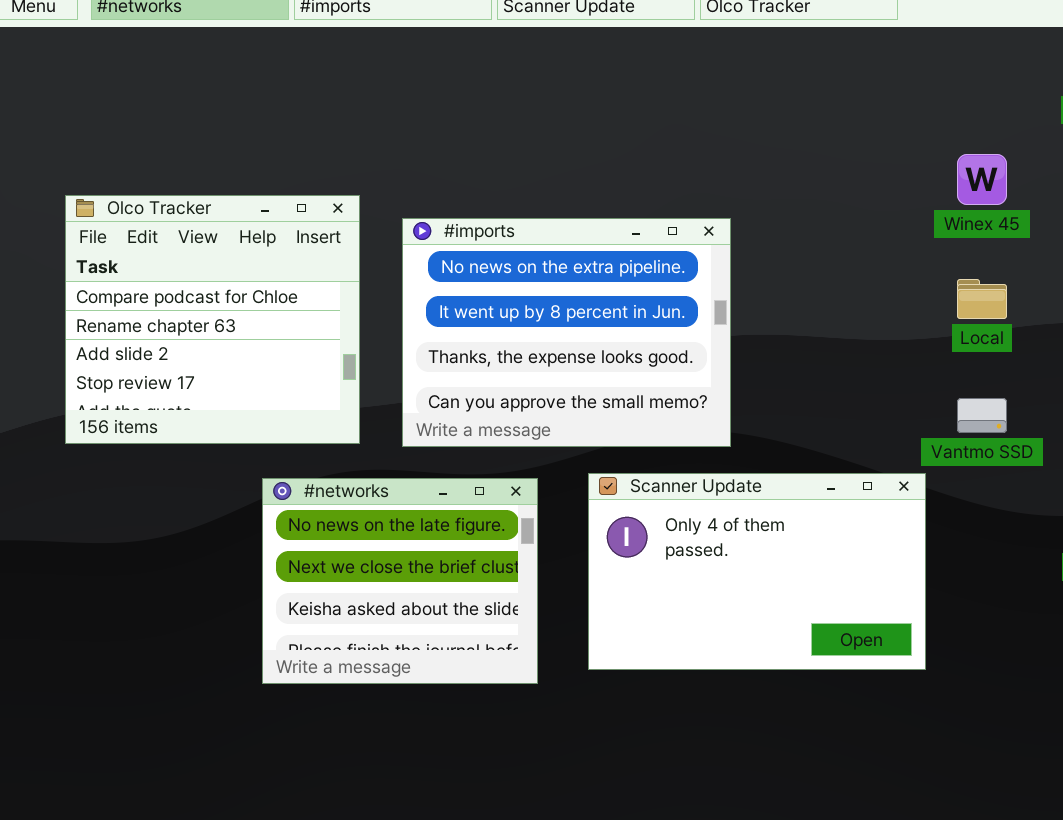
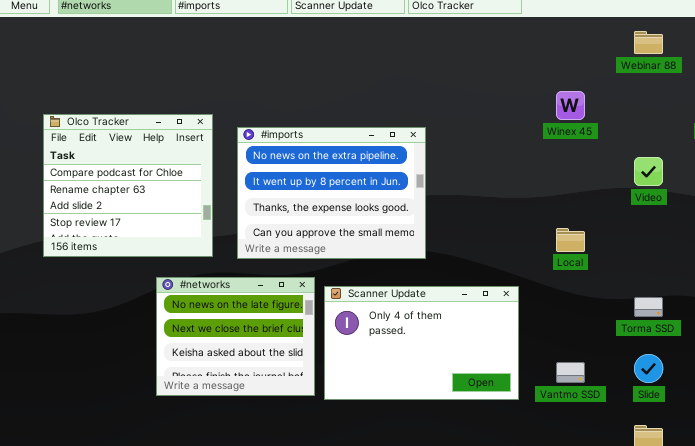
Local: [957,279,1007,319] -> [556,228,585,252], moved
Vantmo SSD: [957,398,1007,433] -> [556,362,585,383], moved
Scanner Update: [588,473,926,670] -> [324,286,519,400], moved

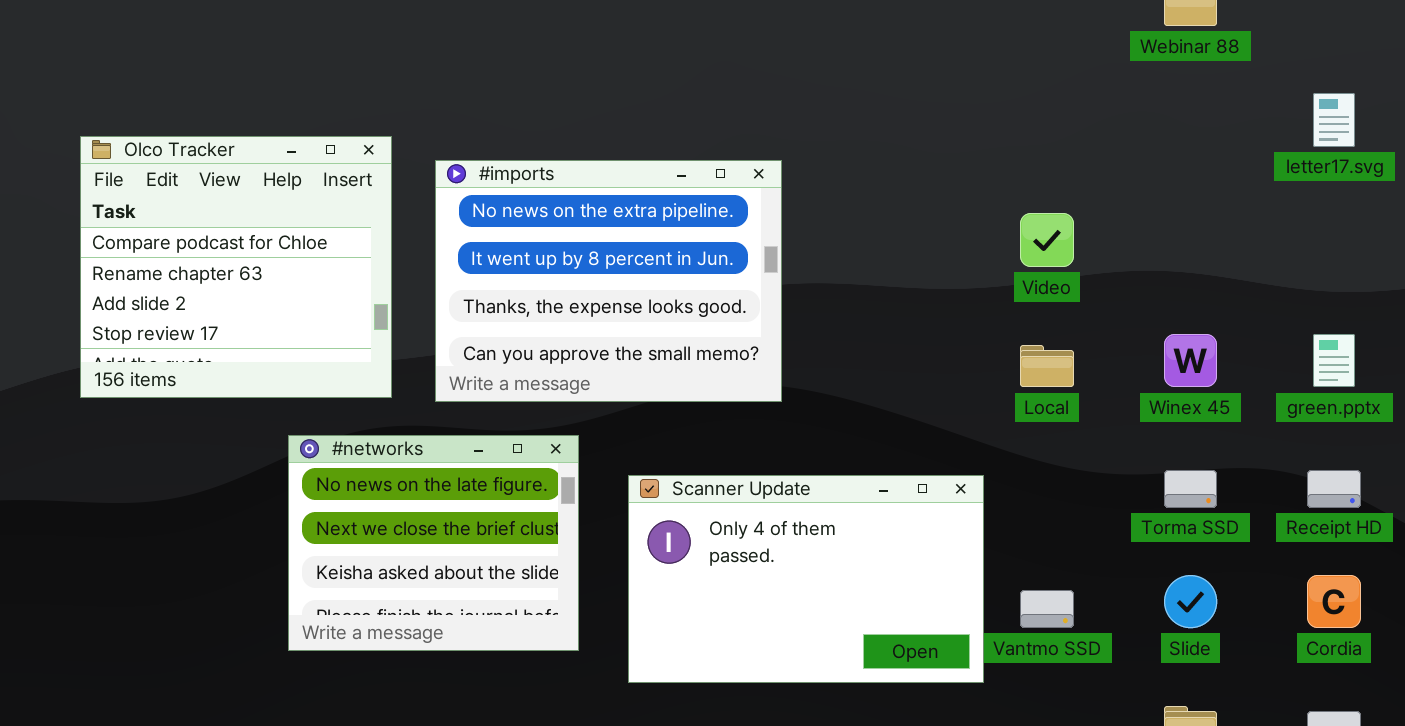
Winex 45: [556,91,585,120] -> [1164,334,1217,387], moved
Video: [634,157,663,186] -> [1020,213,1074,267], moved
Scanner Update: [324,286,519,400] -> [628,475,984,683], moved

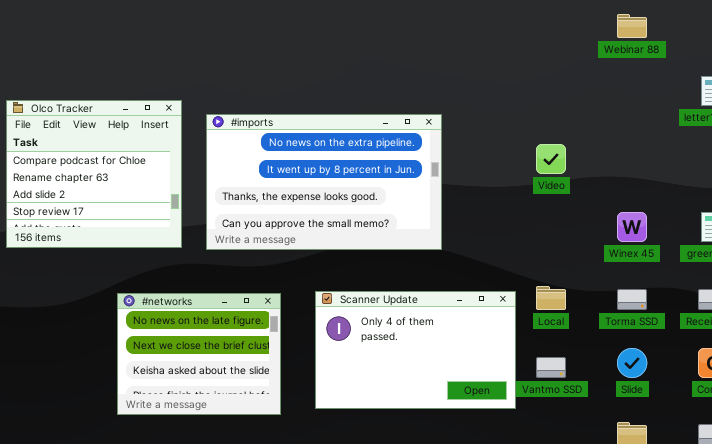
#imports: [435,160,782,402] -> [206,114,442,250], resized
Local: [1020,345,1074,387] -> [536,286,566,310], moved
#networks: [288,435,579,651] -> [117,293,281,415], moved

